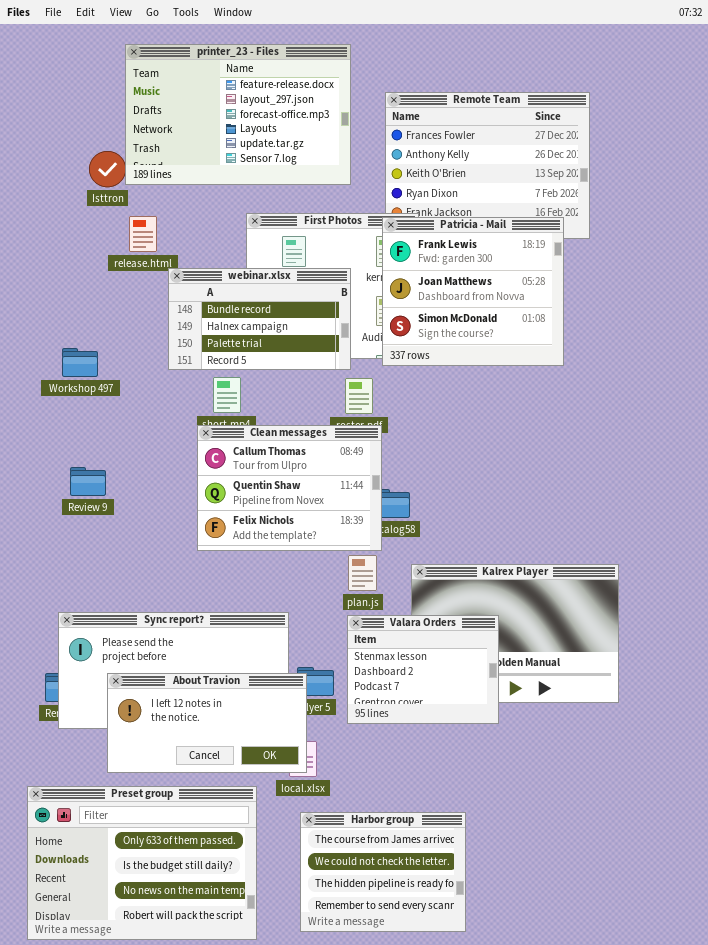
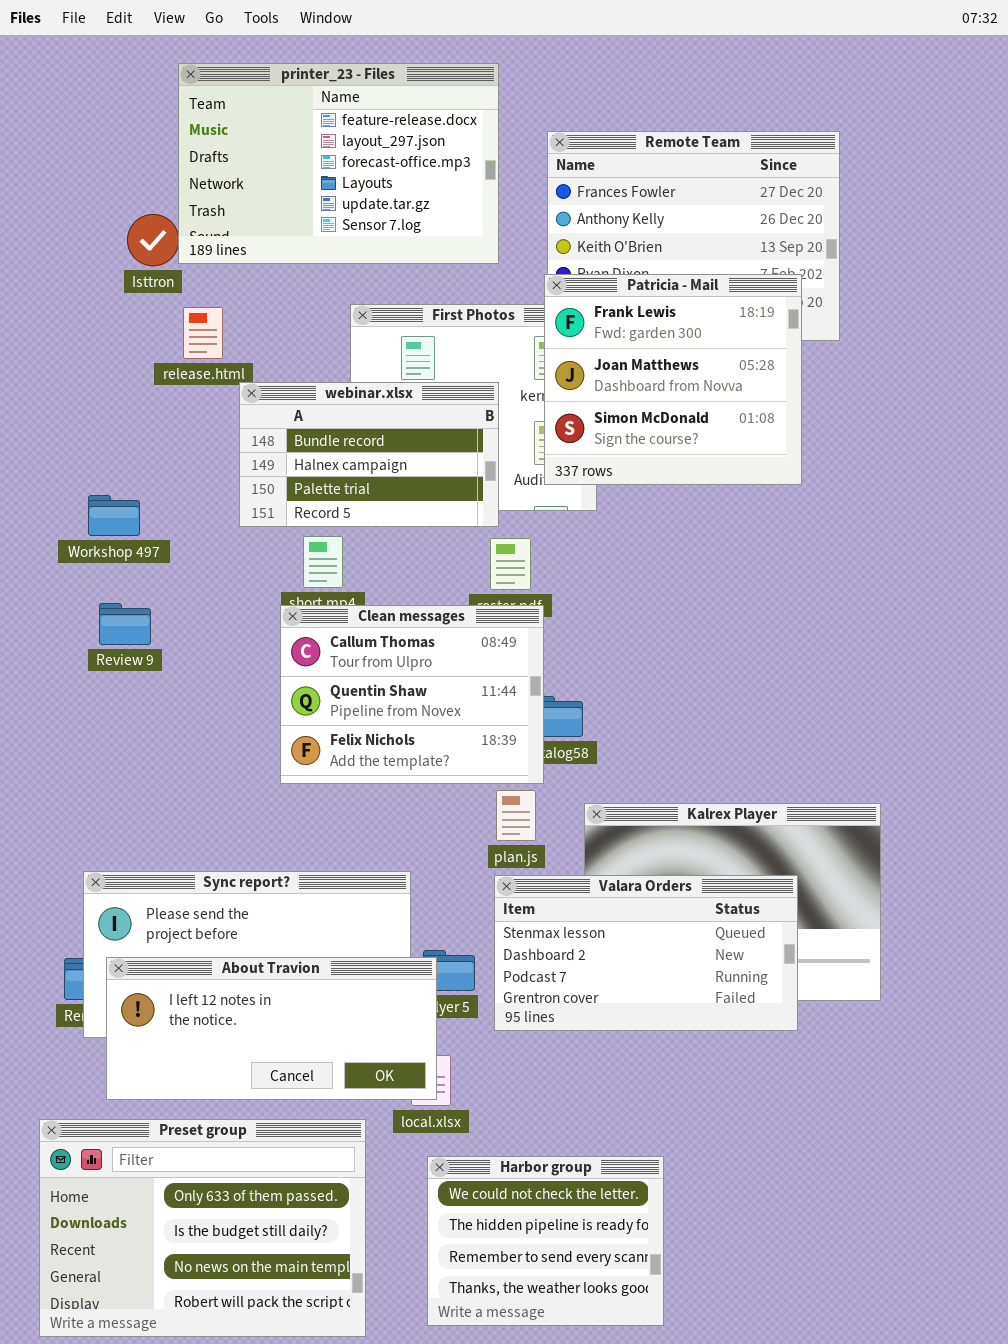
Patricia - Mail: [382,217,564,366] -> [544,274,802,485], moved
Review 9: [70,467,106,496] -> [99,603,151,645], moved
Valara Orders: [347,615,499,724] -> [494,875,798,1031], resized
About Travion: [107,673,307,773] -> [106,957,437,1100], resized
Harbor group: [300,812,466,932] -> [427,1156,664,1326], scrolled down 1 row

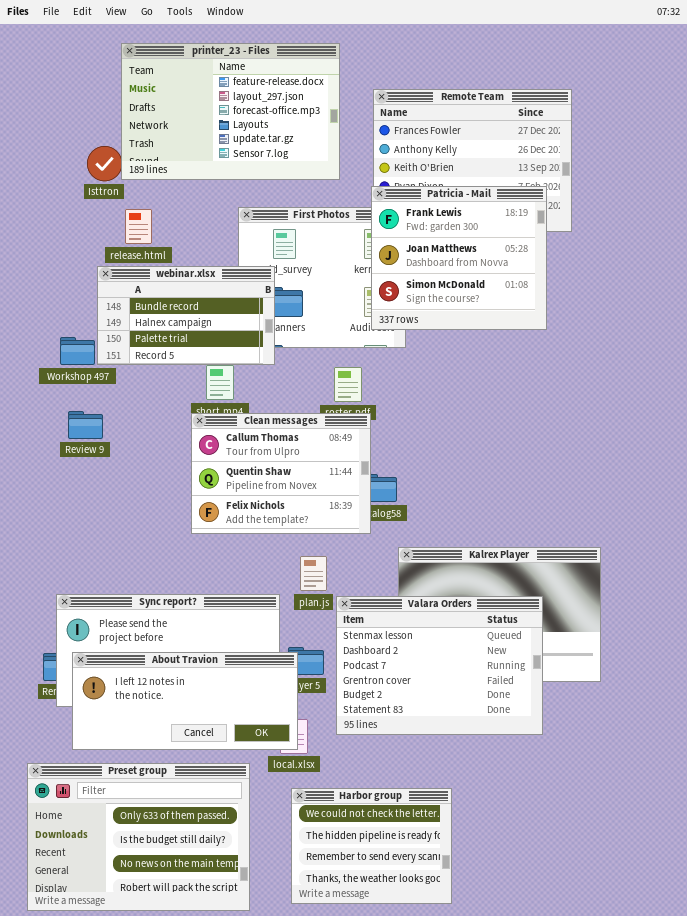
webinar.xlsx: [239,382,499,527] -> [97,266,275,365], moved
plan.js: [496,790,536,841] -> [300,556,327,591], moved
Valara Orders: [494,875,798,1031] -> [336,596,543,735], resized

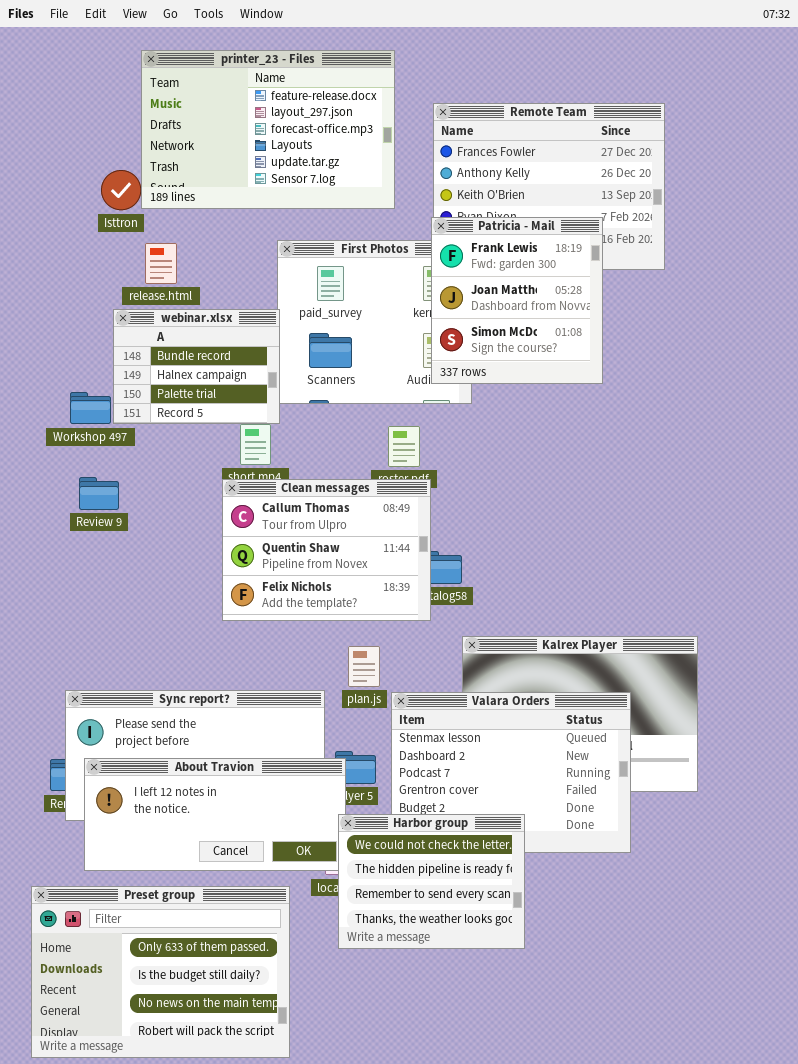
Patricia - Mail: [371,186,547,330] -> [431,217,603,384], resized
webinar.xlsx: [97,266,275,365] -> [113,309,280,424], resized
Harbor group: [291,788,452,904] -> [338,814,525,949], moved

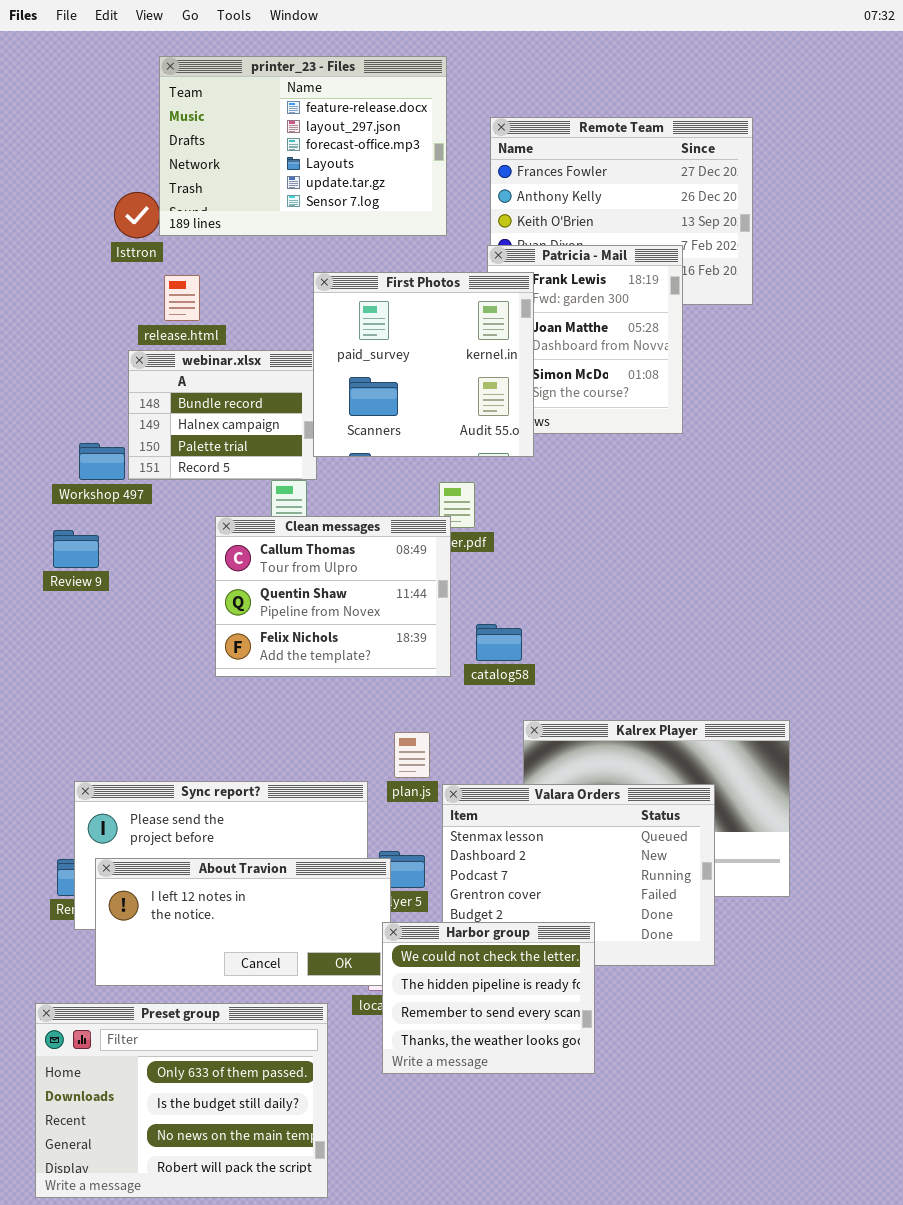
First Photos: [277,240,472,404] -> [313,272,534,457], raised
Review 9: [79,477,119,510] -> [53,530,99,568], moved
Clean messages: [222,479,431,621] -> [215,516,451,677], moved

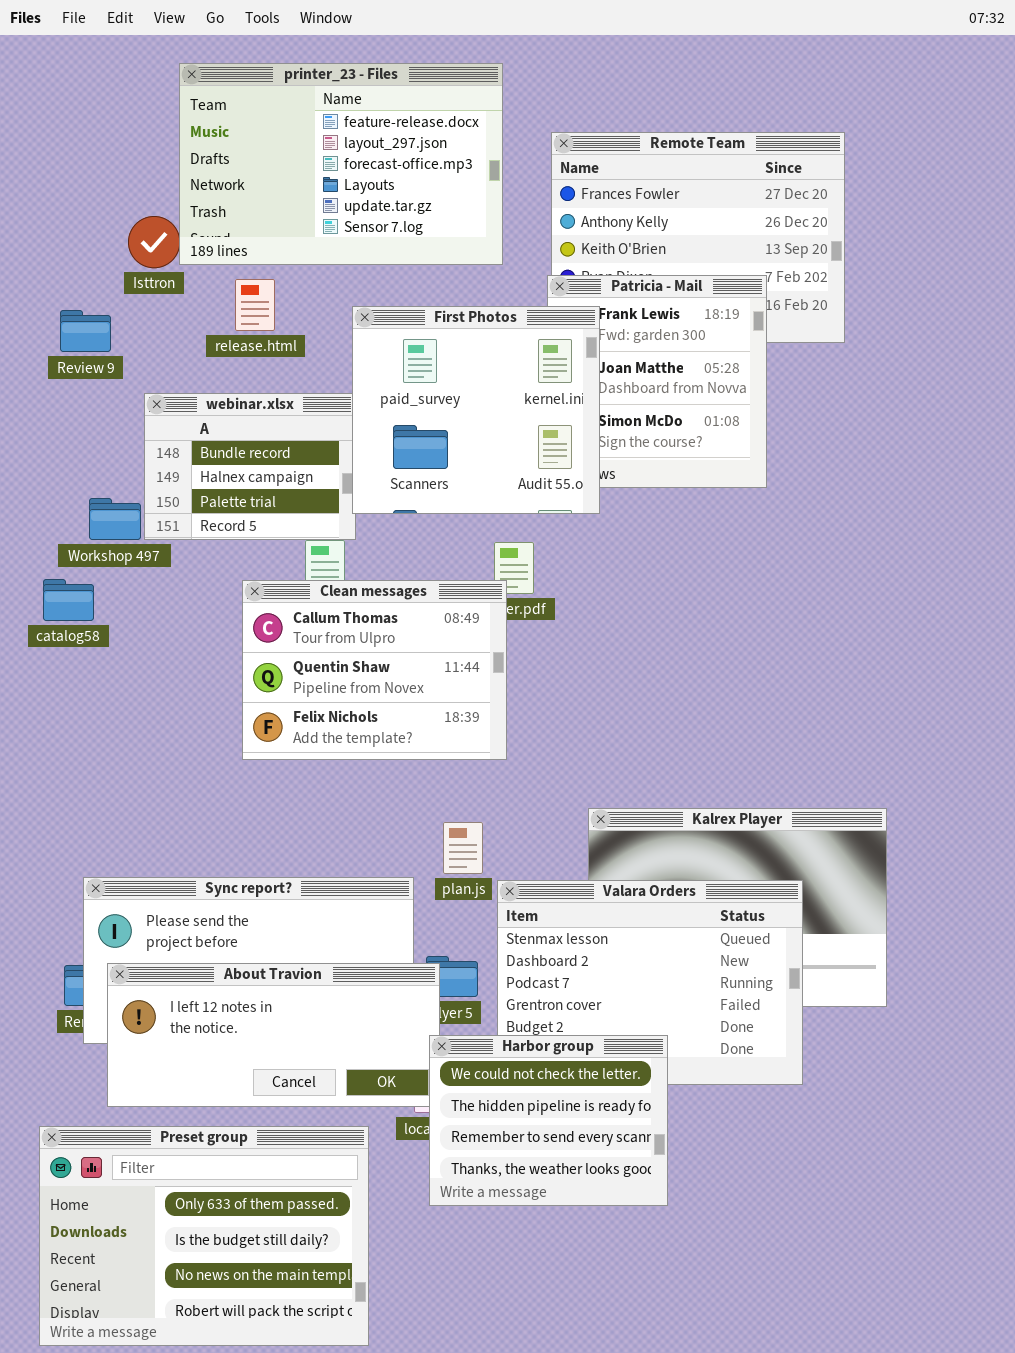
release.html: [164,275,200,321] -> [235,279,275,331], moved
Review 9: [53,530,99,568] -> [60,310,111,352], moved
catalog58: [476,624,522,661] -> [43,579,94,621], moved

